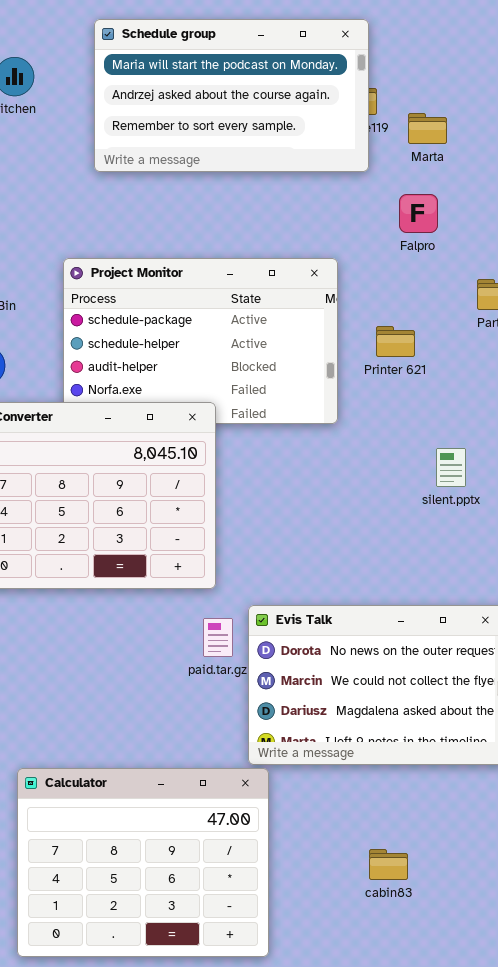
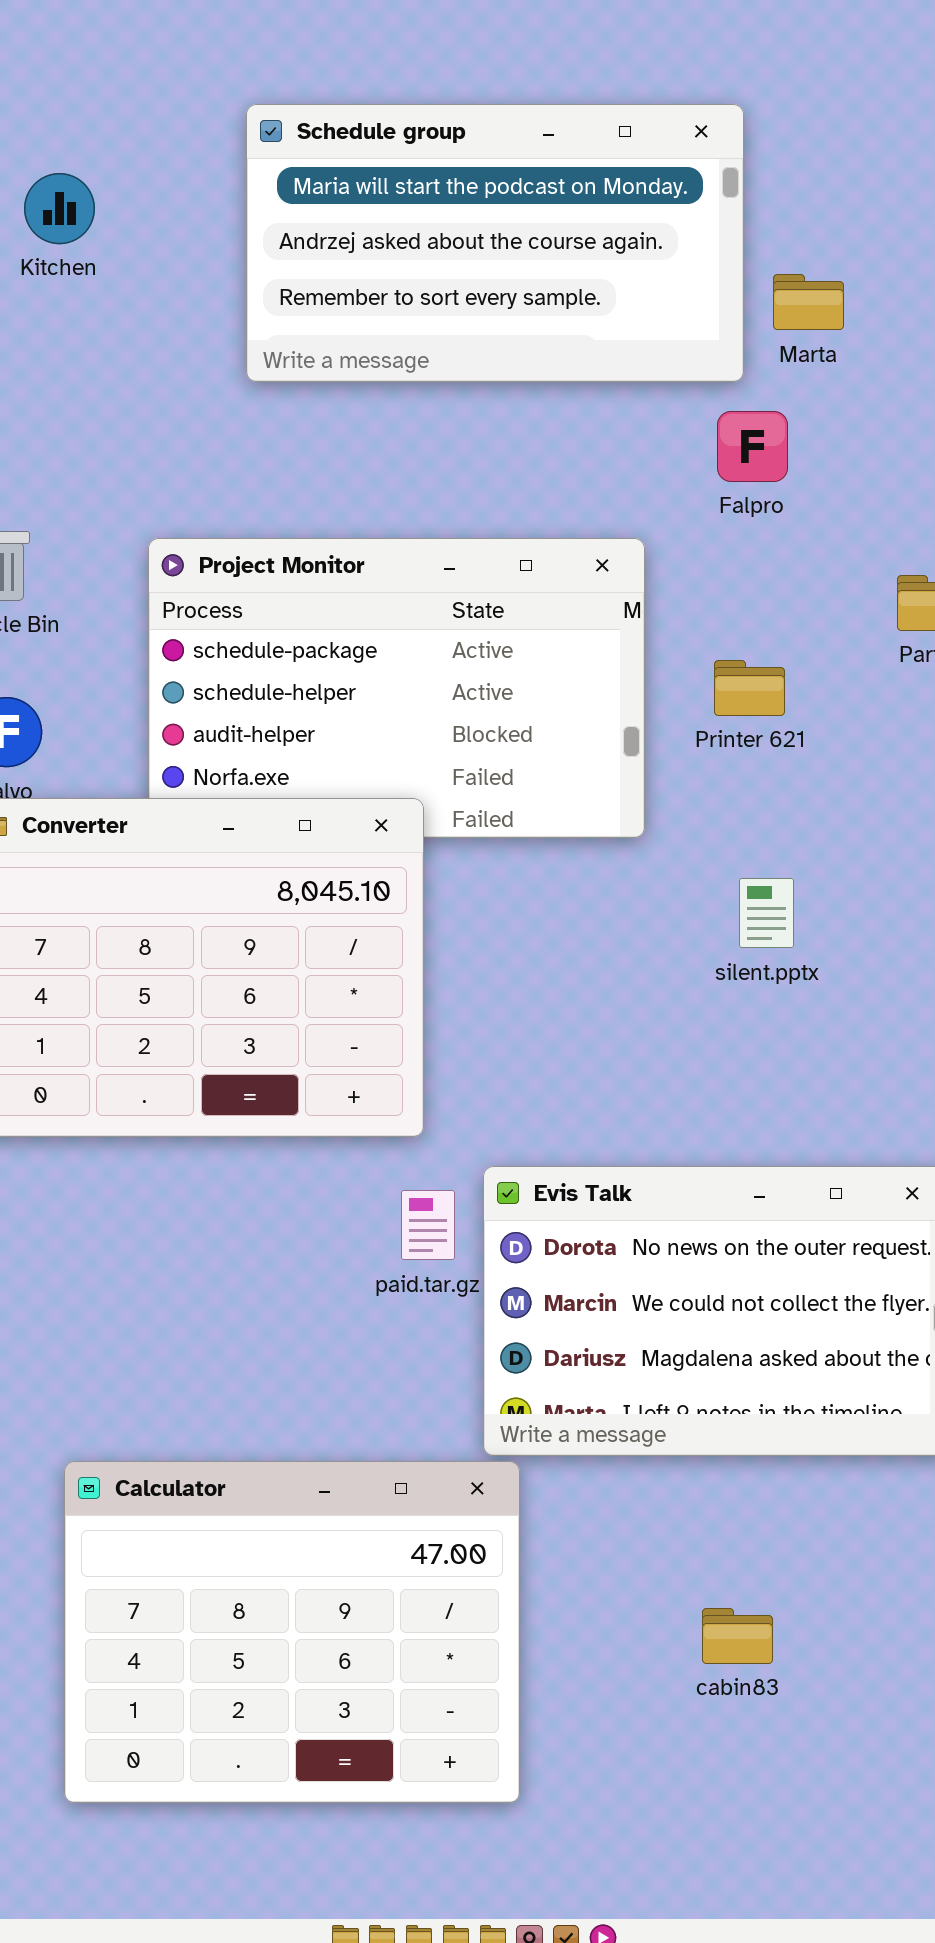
Schedule group: [94,19,369,172] -> [246,104,744,382], moved
Falpro: [399,194,438,233] -> [717,411,788,482], moved
silent.pptx: [436,448,466,487] -> [739,878,794,948], moved

